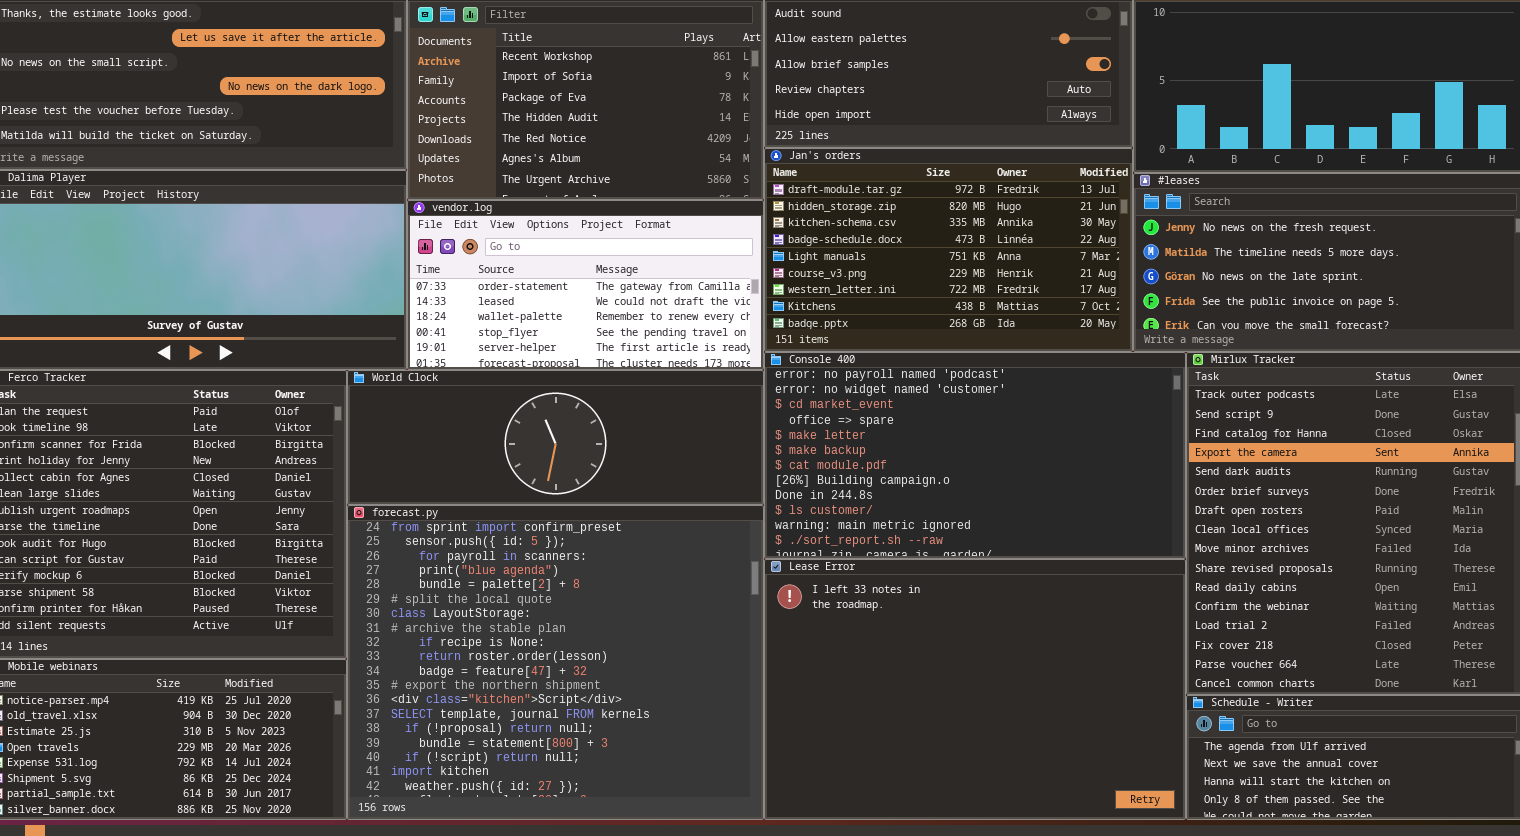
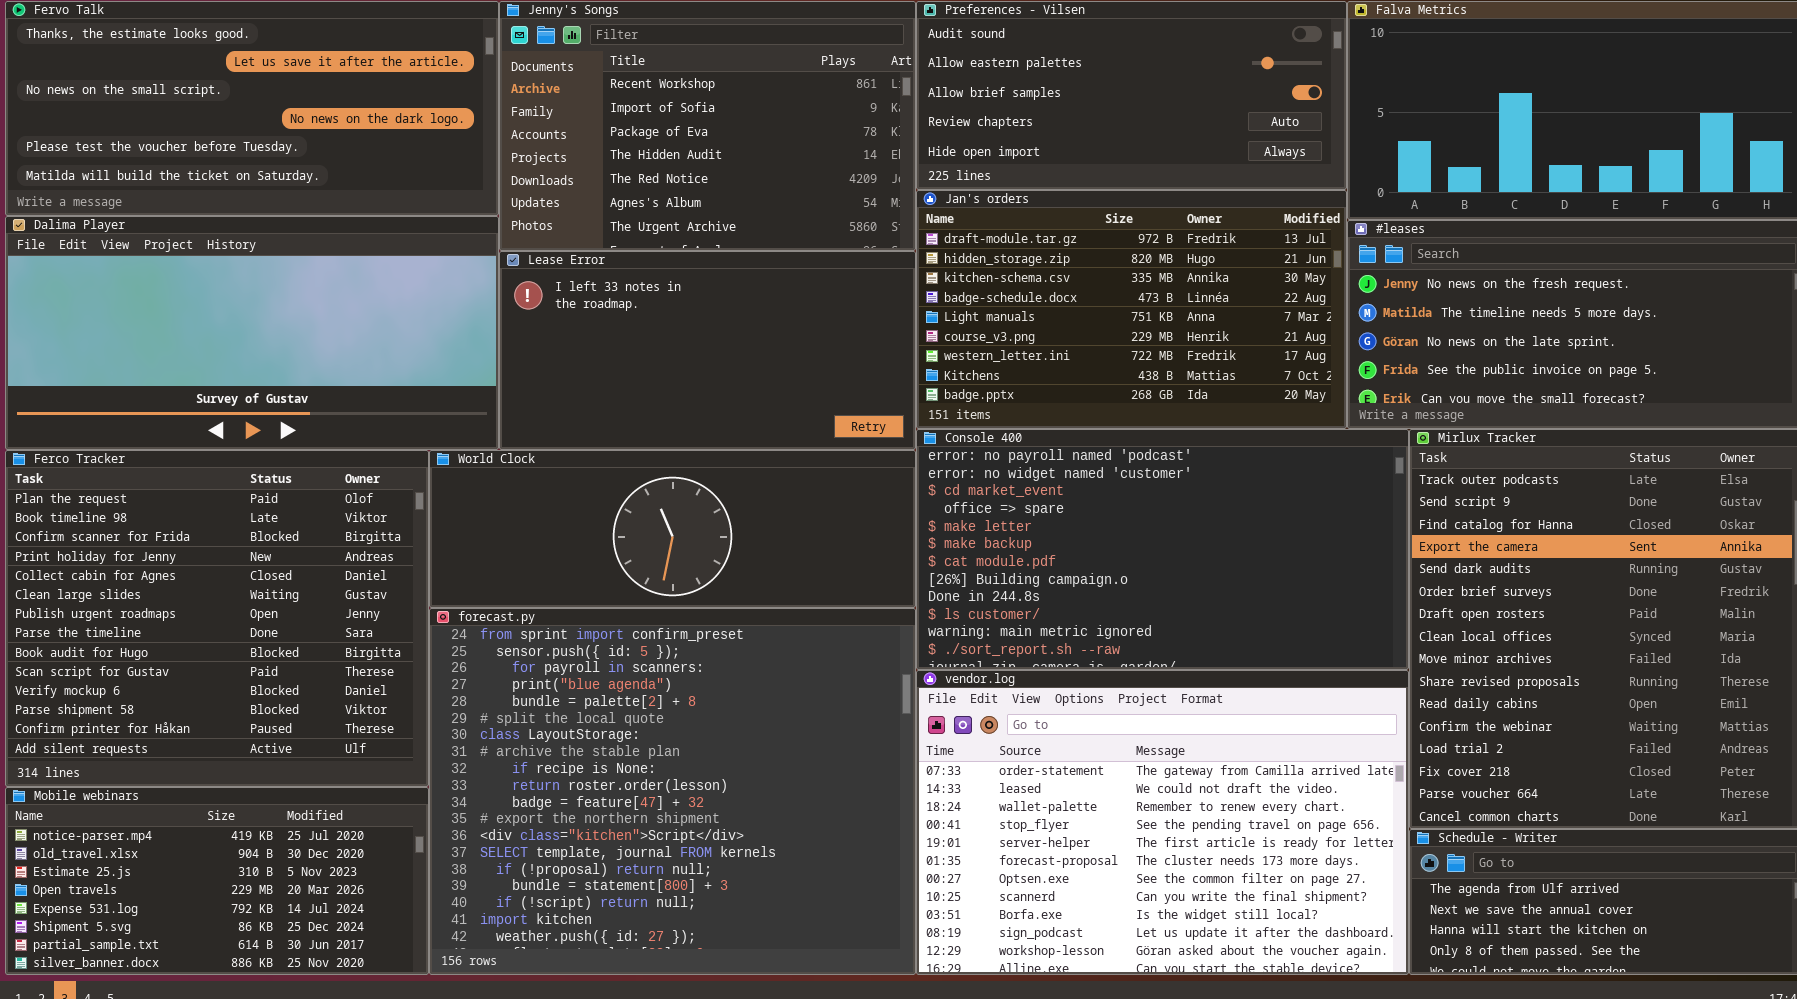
vendor.log: [407,200,764,370] -> [916,670,1409,975], moved, resized
Lease Error: [764,559,1186,820] -> [499,251,916,450], moved, resized

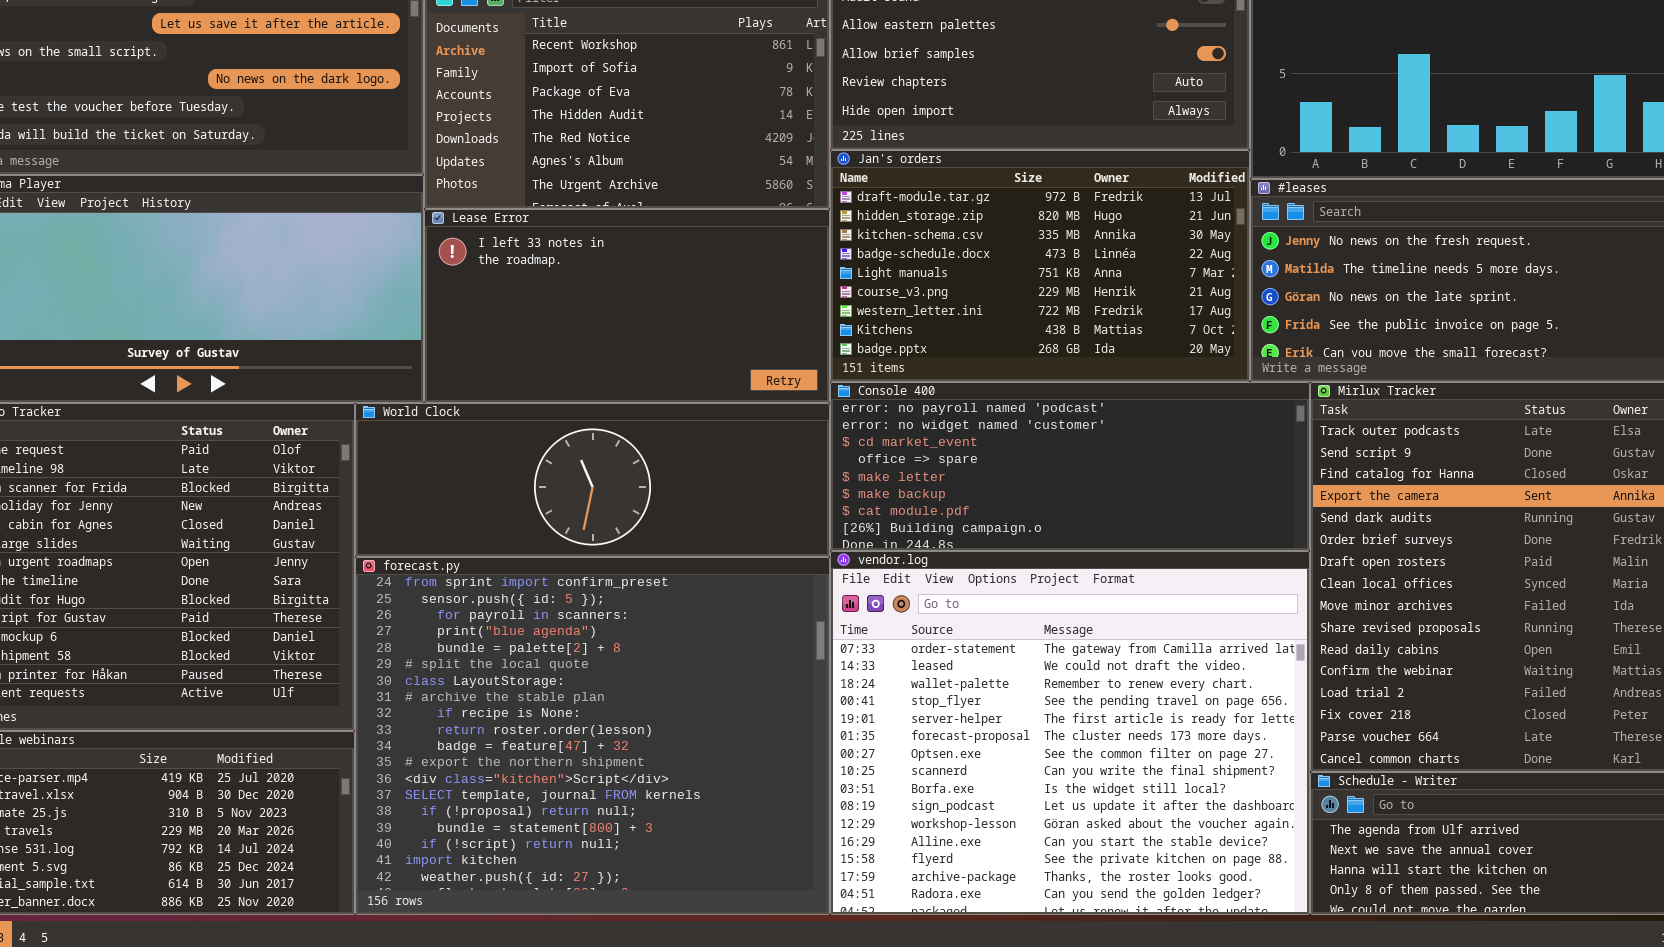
Console 400: [916,429,1409,670] -> [830,382,1310,551], resized
vendor.log: [916,670,1409,975] -> [830,551,1310,915], resized

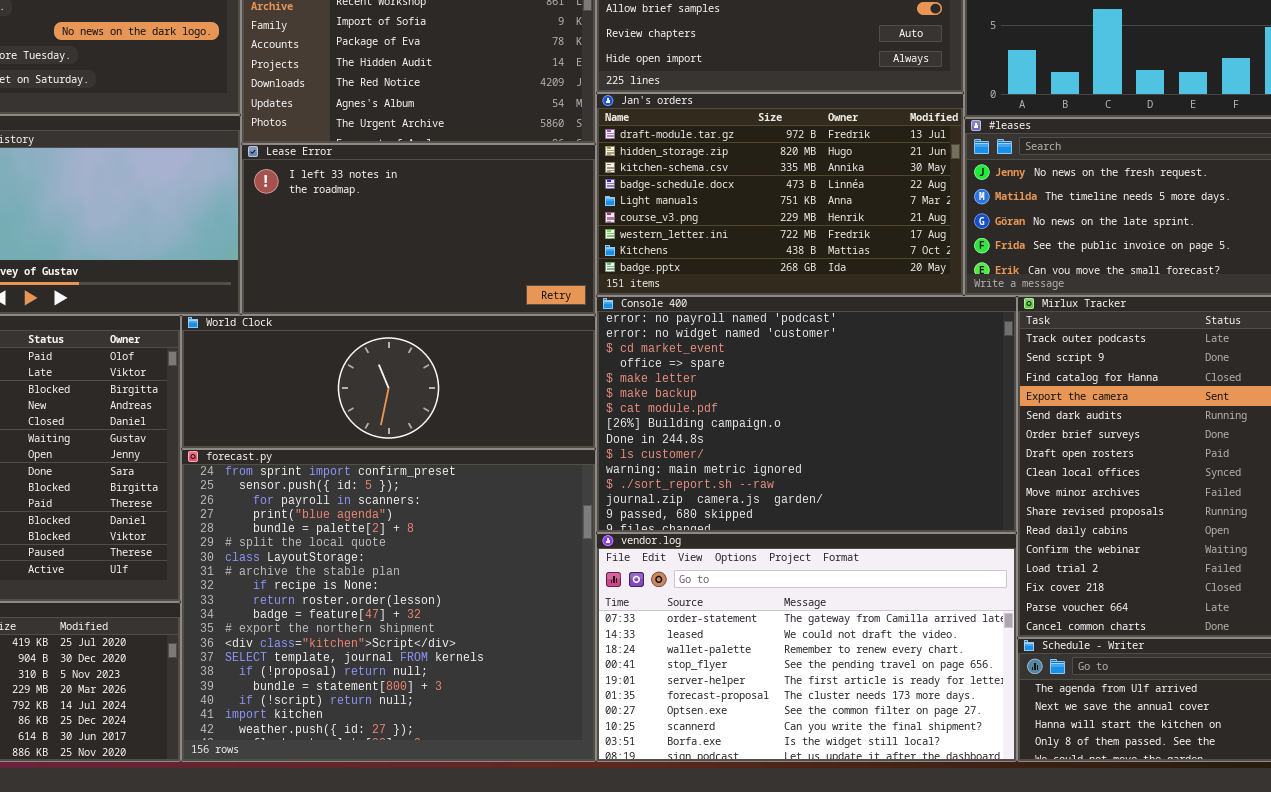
Console 400: [830,382,1310,551] -> [596,296,1017,533], resized
vendor.log: [830,551,1310,915] -> [596,533,1017,762], resized

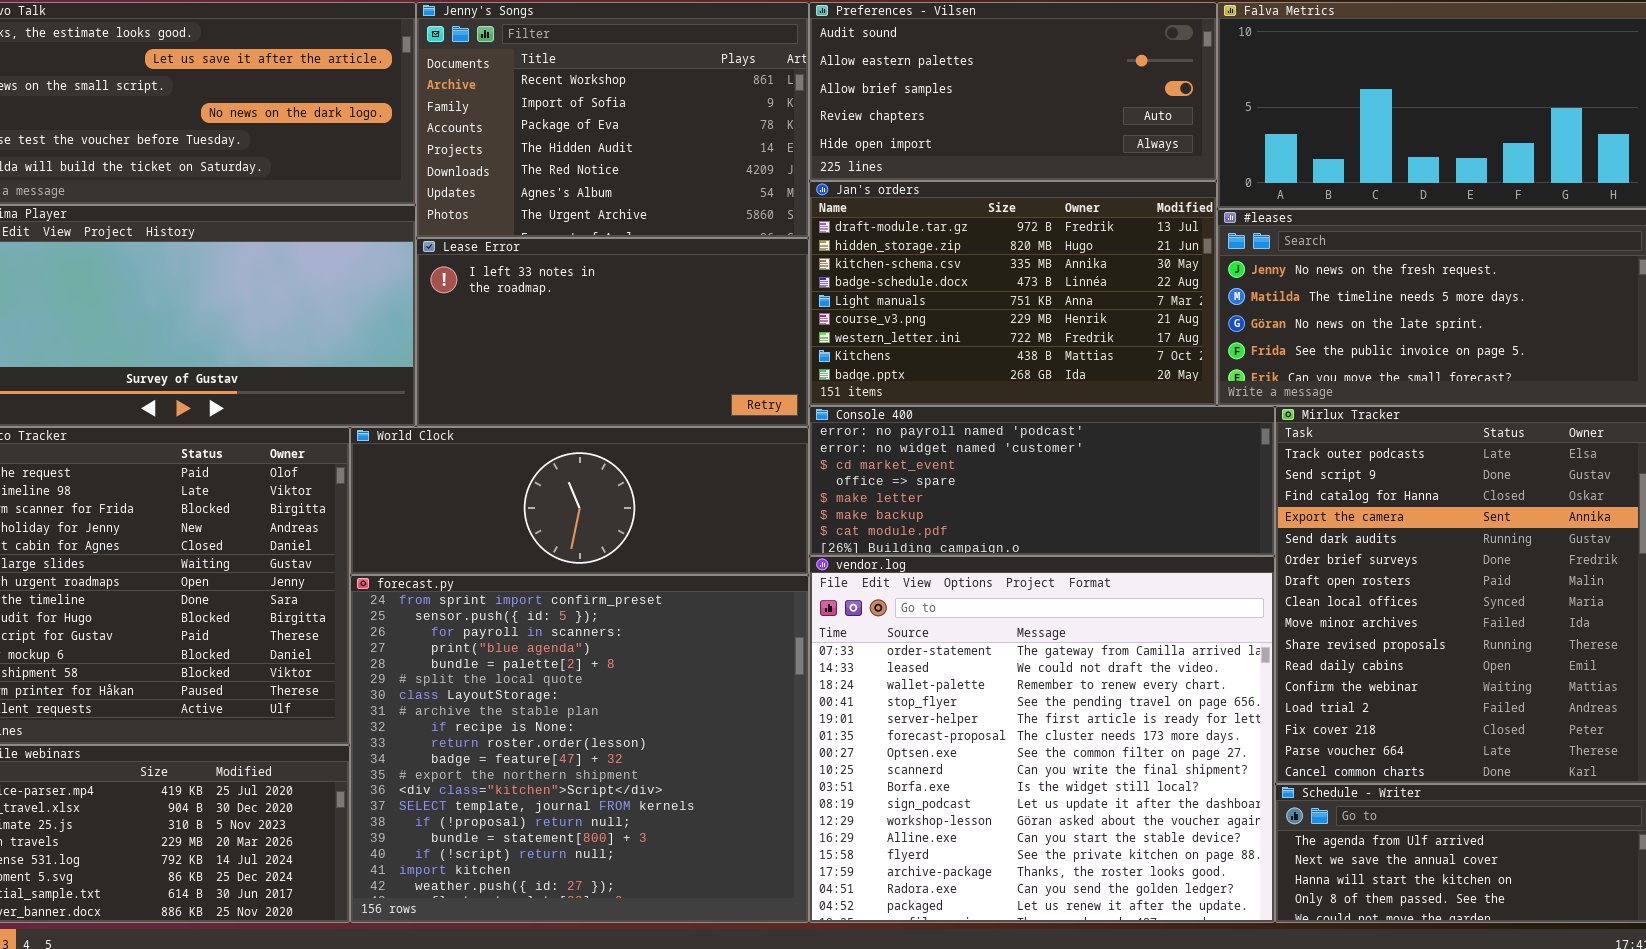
Console 400: [596,296,1017,533] -> [809,406,1275,556], resized
vendor.log: [596,533,1017,762] -> [809,556,1275,923], resized

